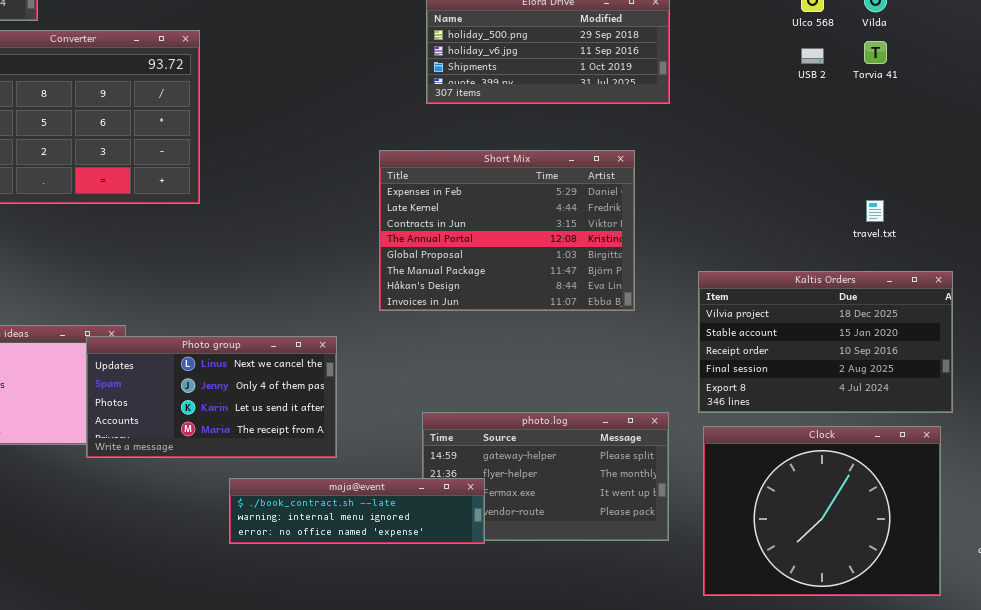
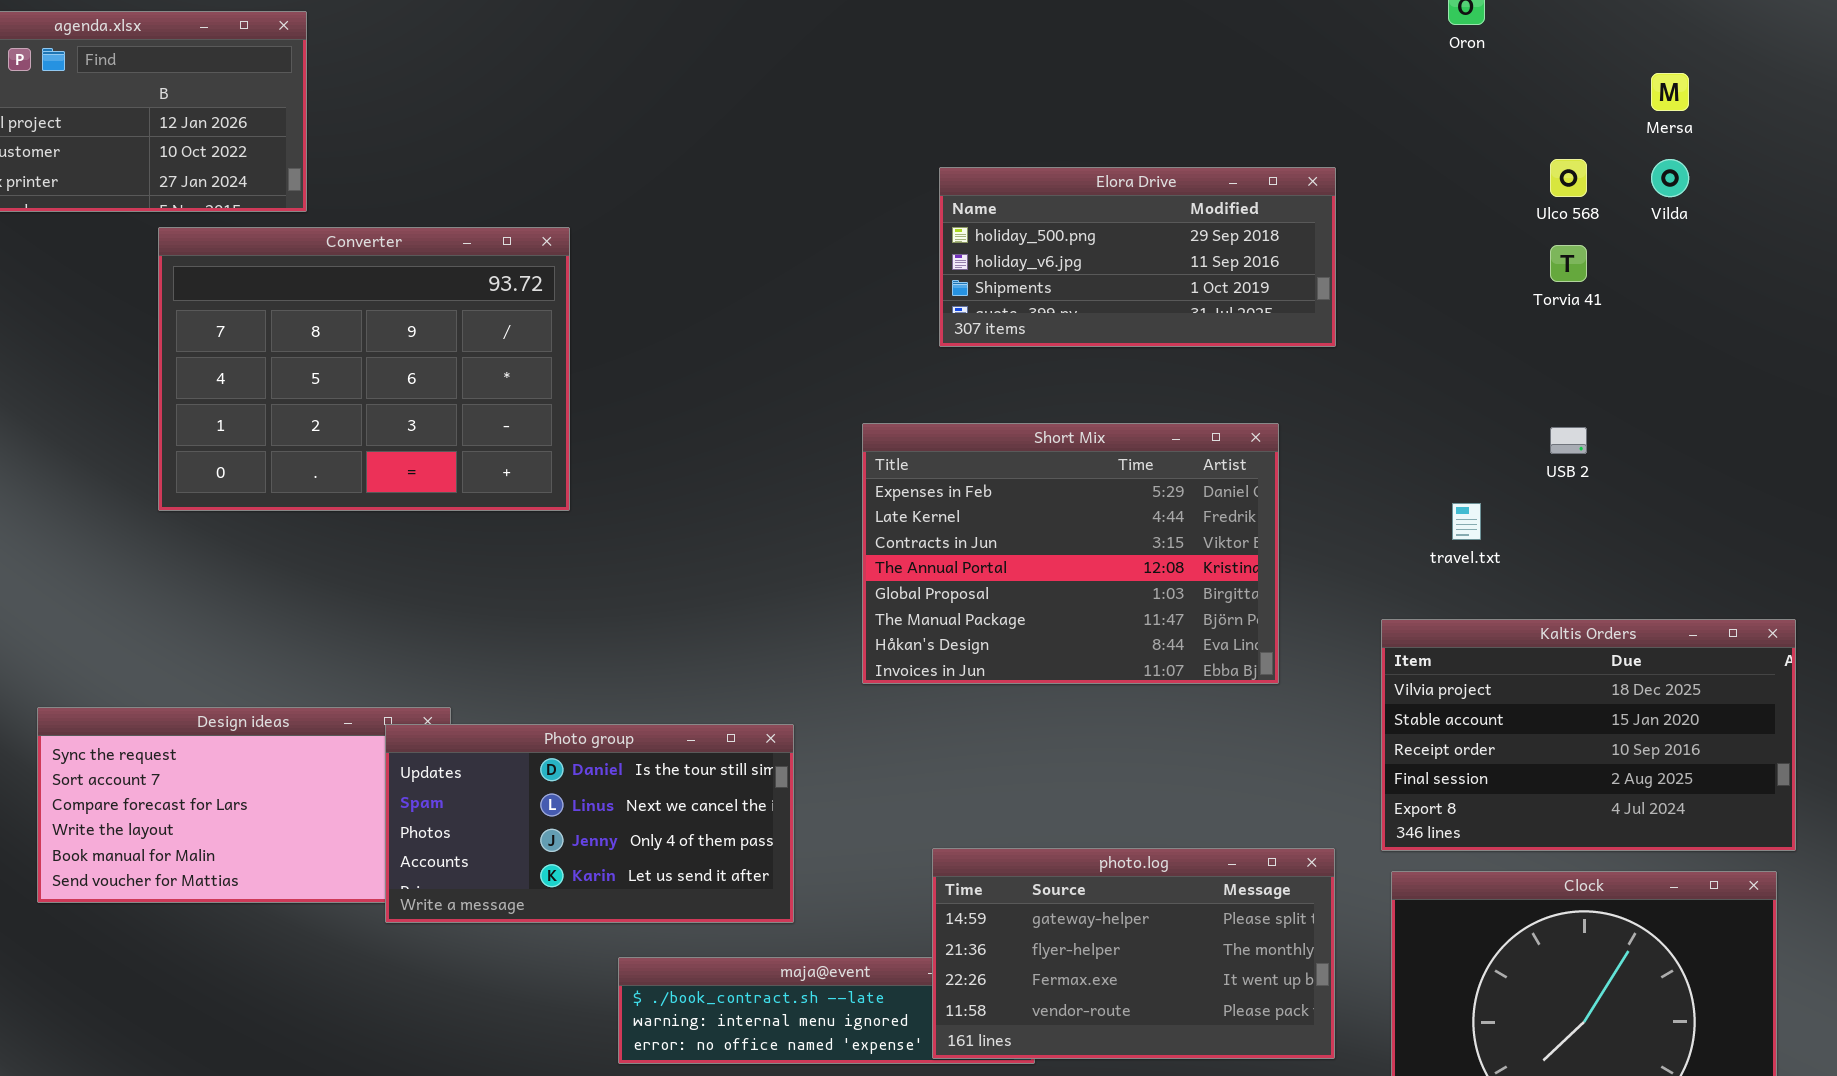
Torvia 41: [864,41,887,64] -> [1550,245,1587,282], moved
USB 2: [801,48,824,64] -> [1550,427,1587,454], moved
travel.txt: [866,200,884,222] -> [1452,503,1481,540], moved
Photo group: [86,336,337,458] -> [385,724,794,923], scrolled up 1 row
photo.log: [422,412,669,541] -> [932,848,1335,1059], raised

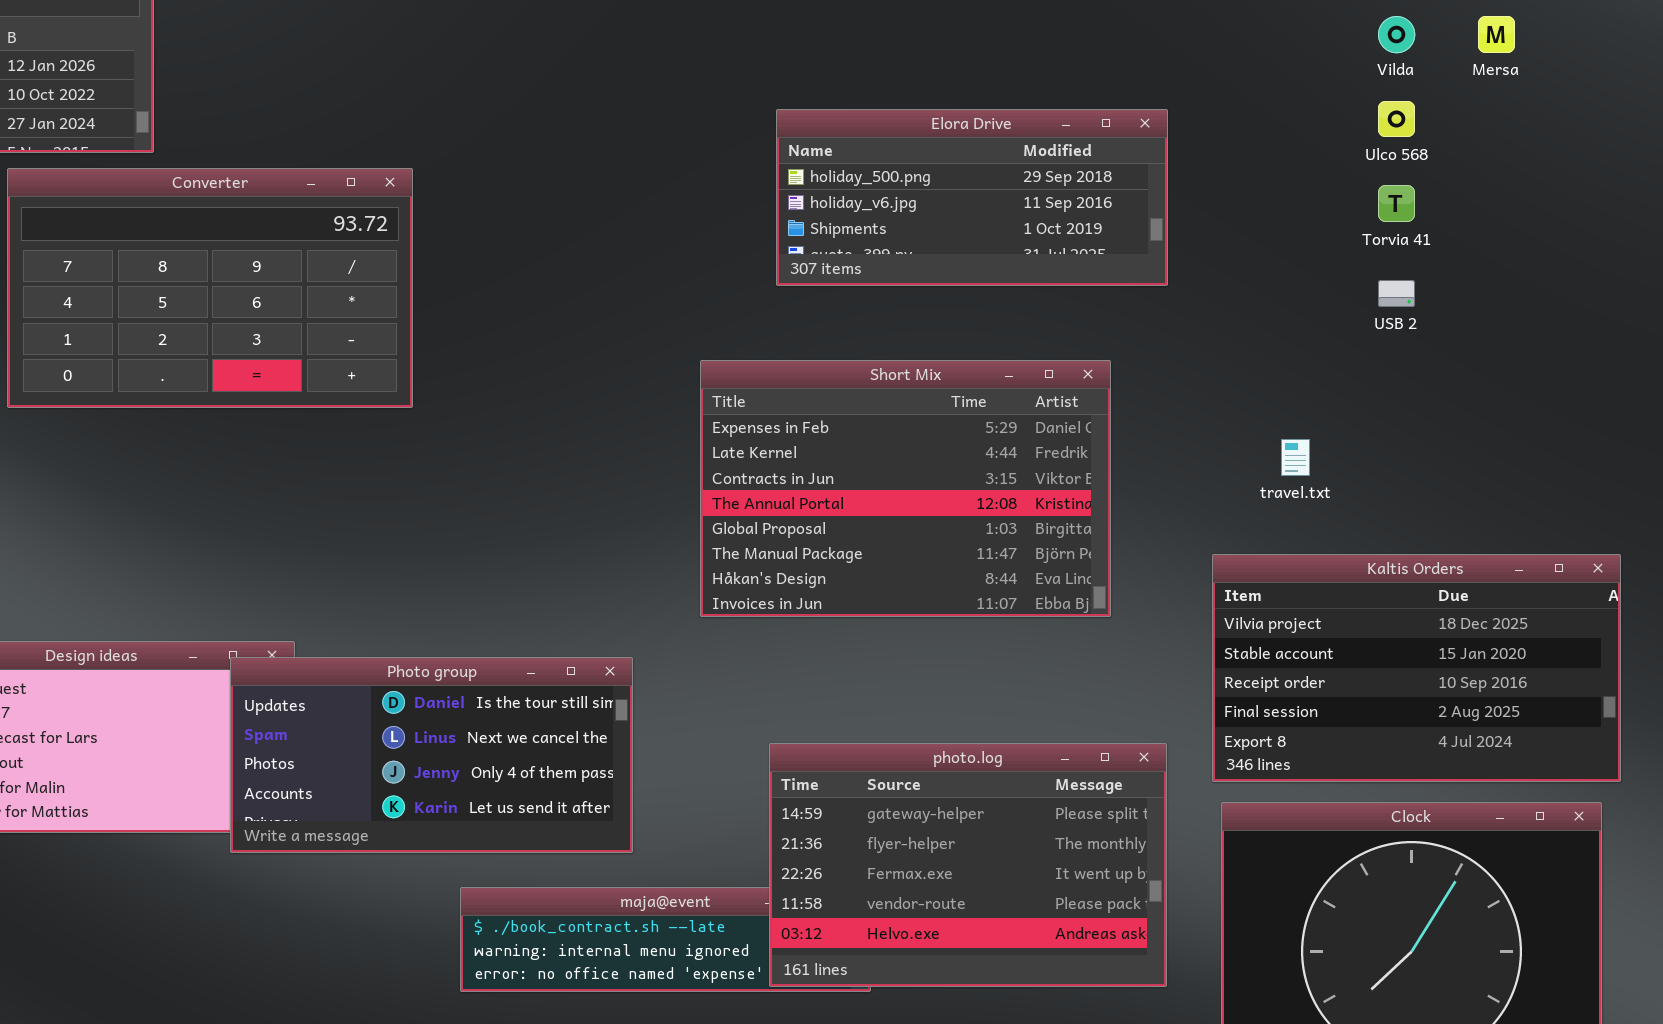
Vilda: [1651,159,1689,197] -> [1378,16,1415,53], moved
Converter: [158,227,570,511] -> [7,168,413,408], resized
USB 2: [1550,427,1587,454] -> [1378,280,1415,307], moved
photo.log: [932,848,1335,1059] -> [769,743,1167,987], resized

